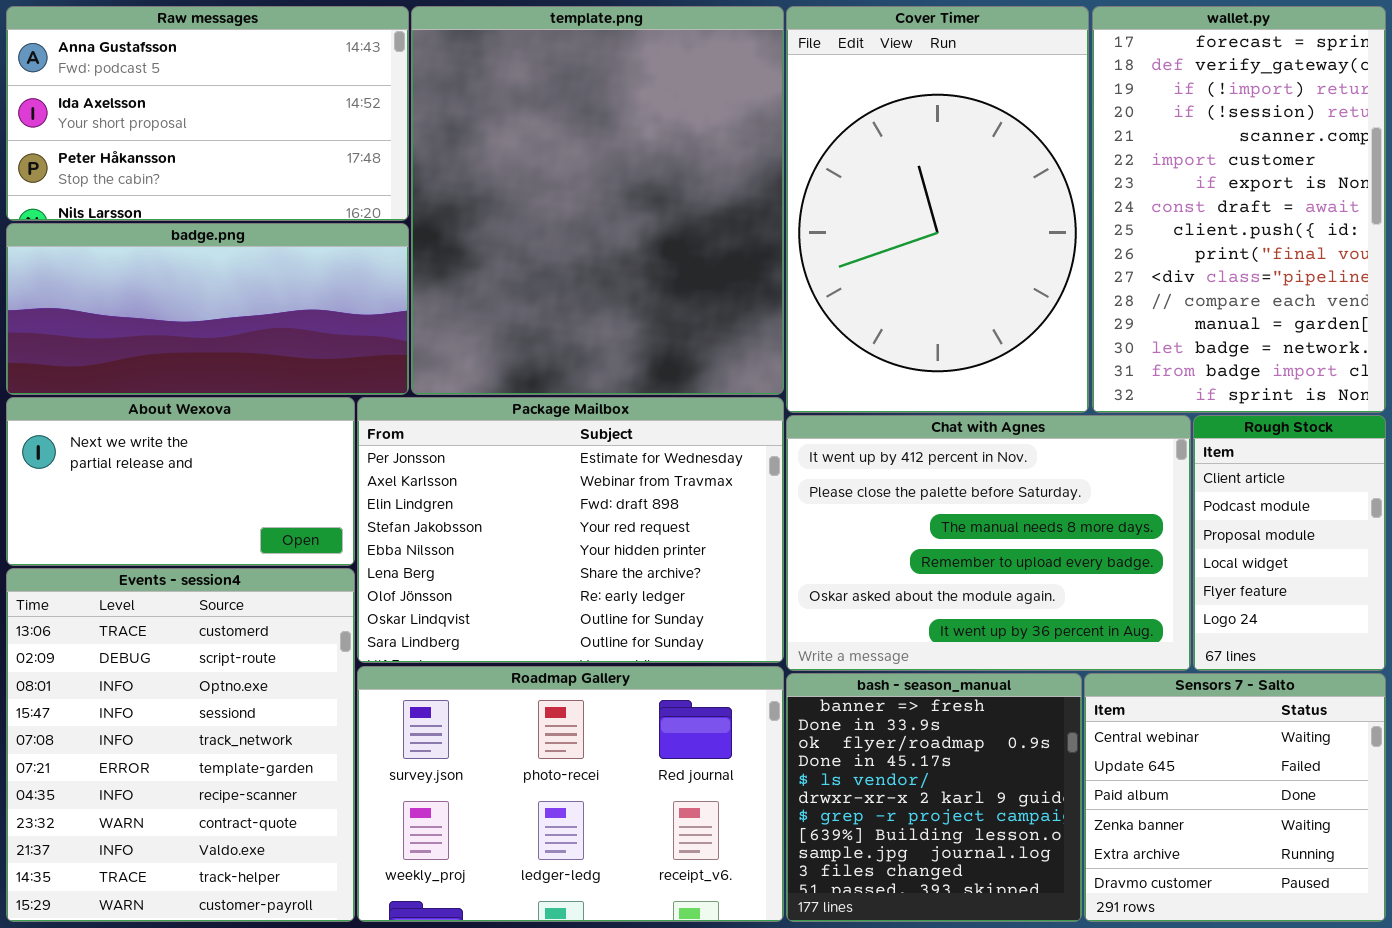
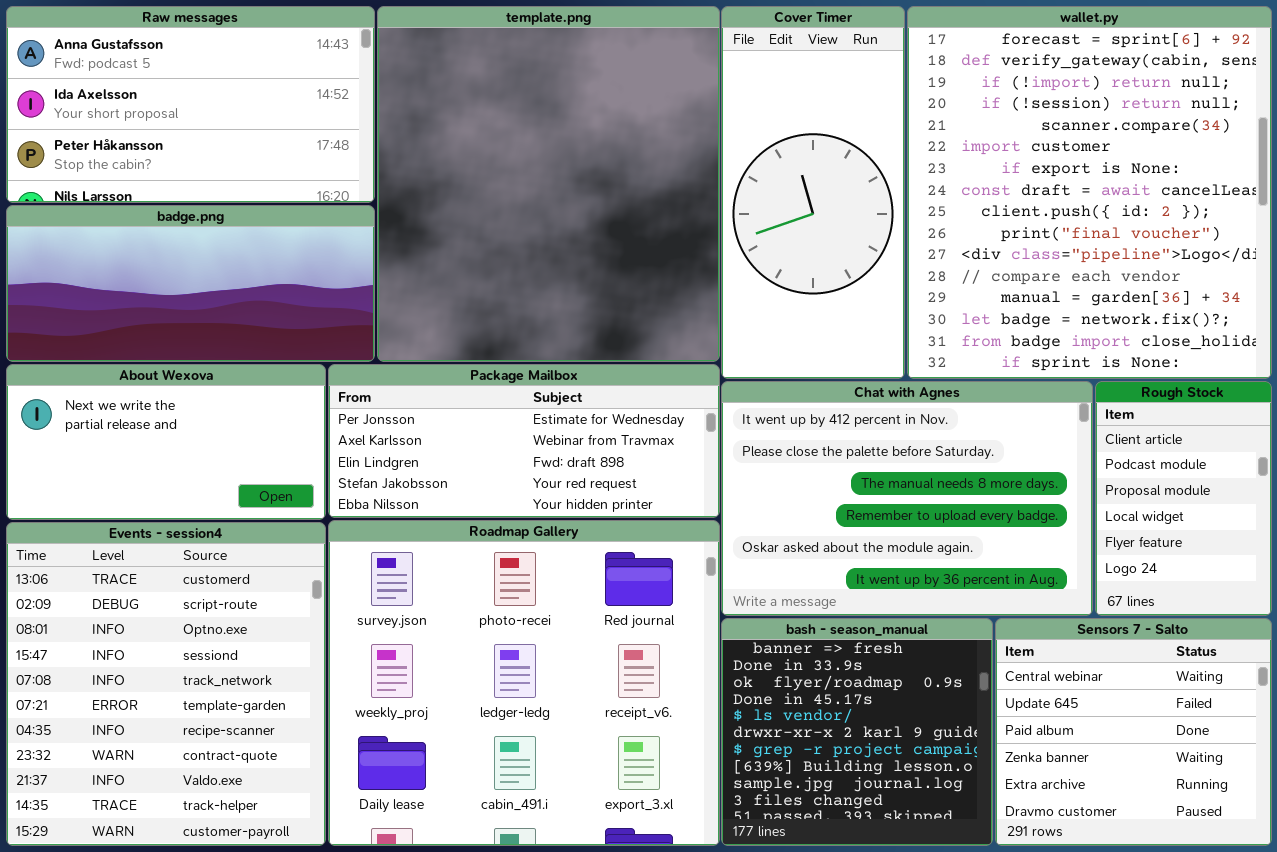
Cover Timer: [786,6,1089,413] -> [721,6,905,379], resized
wallet.py: [1092,6,1386,413] -> [907,6,1272,379], resized
Package Mailbox: [357,397,784,663] -> [328,364,720,518], resized
Roadmap Gallery: [357,666,784,922] -> [328,520,720,846], resized

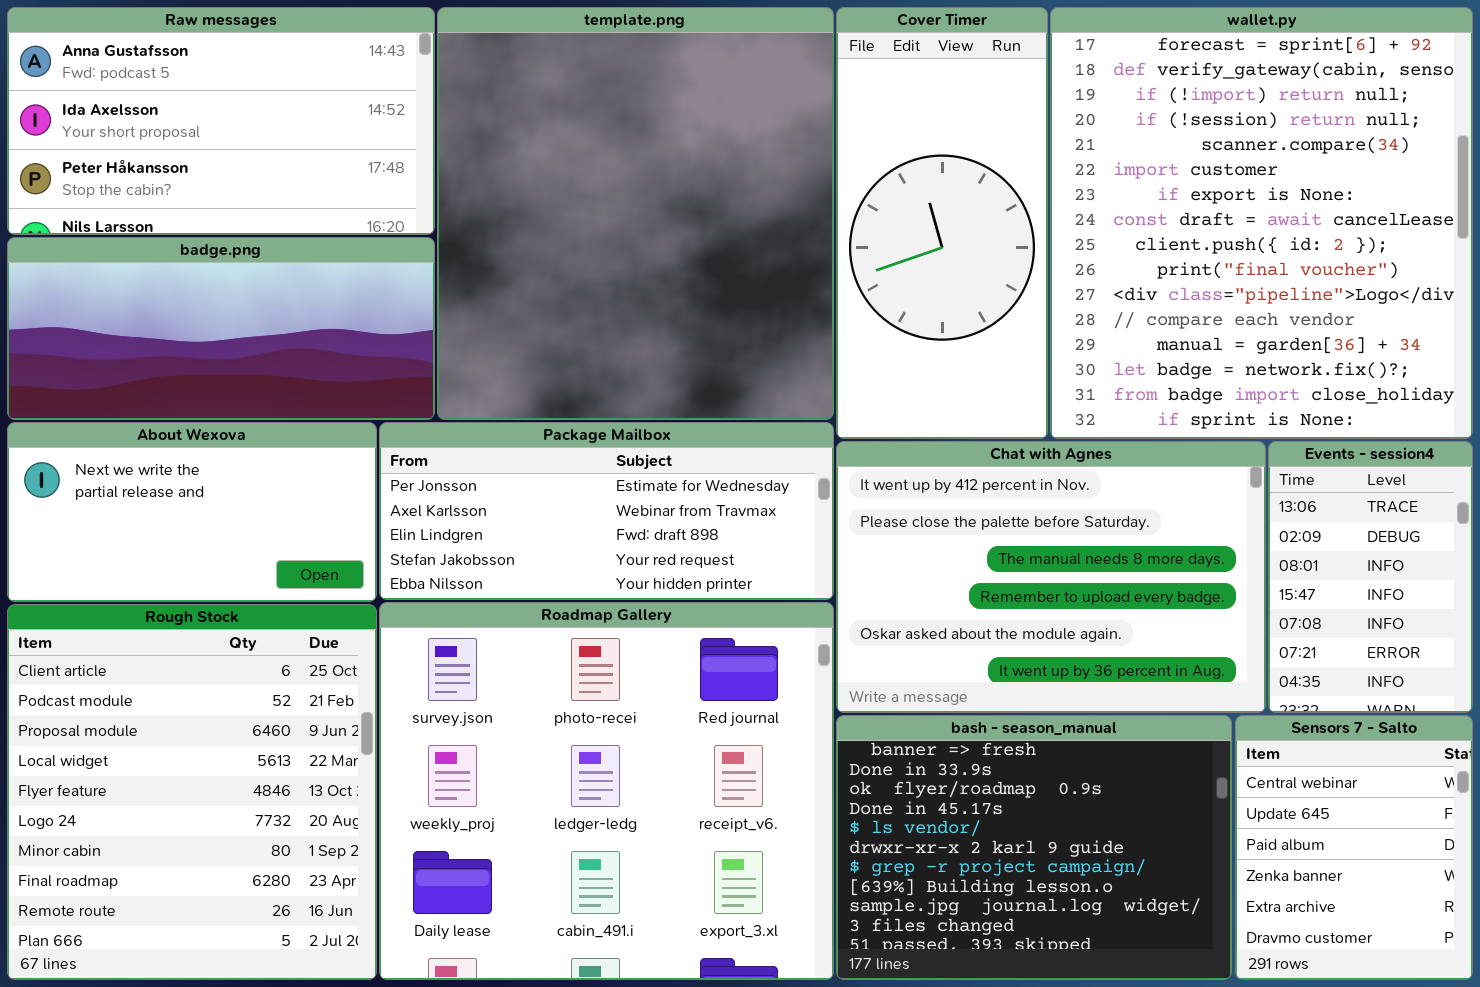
Rough Stock: [1095,381,1272,616] -> [7,604,377,980], moved, resized
Events - session4: [6,522,326,846] -> [1268,441,1473,713], moved, resized
bash - season_manual: [721,618,993,846] -> [836,715,1232,980], resized
Sensors 7 - Salto: [995,618,1272,846] -> [1235,715,1473,980], resized

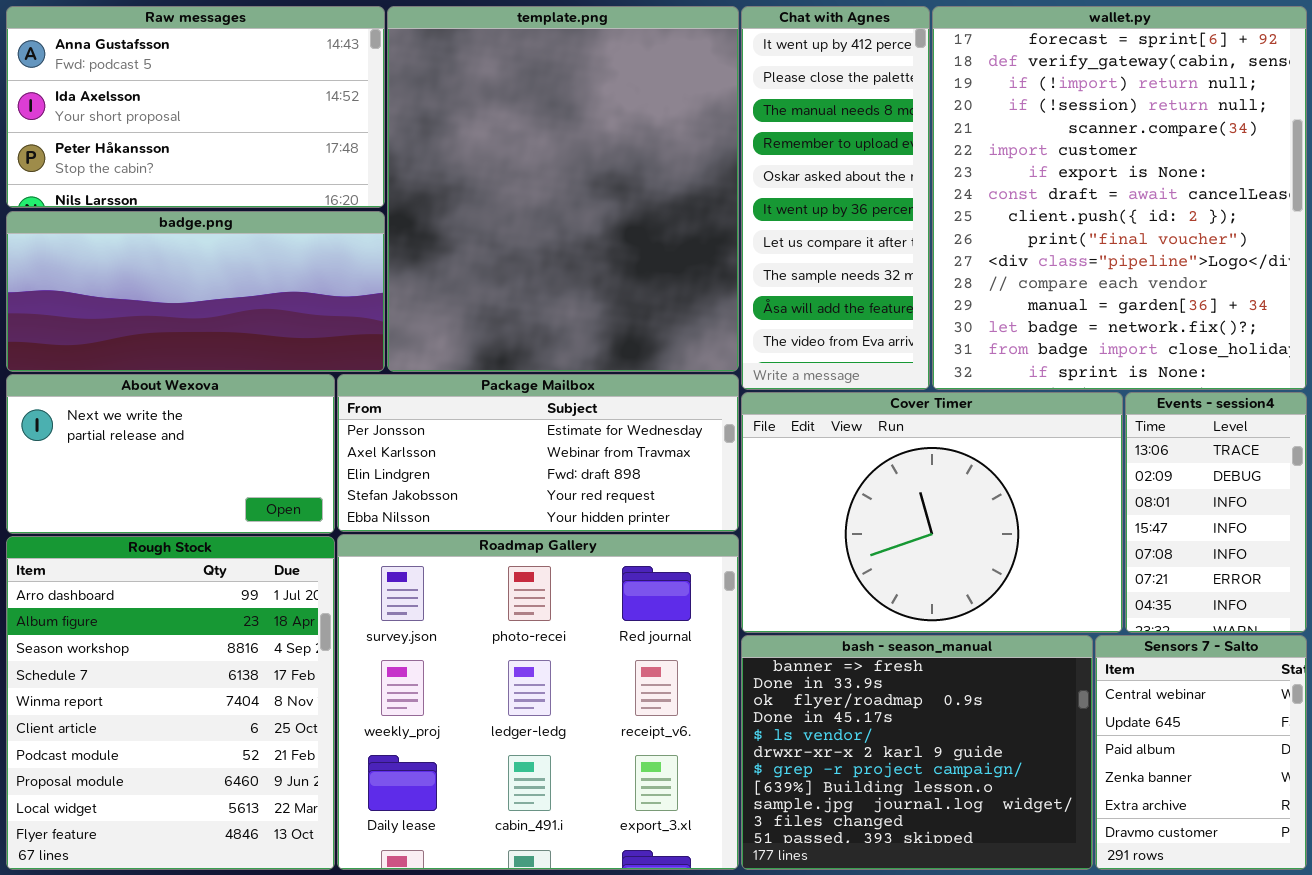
Cover Timer: [836,7,1048,439] -> [741,392,1123,633], moved, resized
Chat with Agnes: [836,441,1266,713] -> [741,6,930,390], moved, resized
Rough Stock: [7,604,377,980] -> [6,536,335,870], scrolled up 5 rows

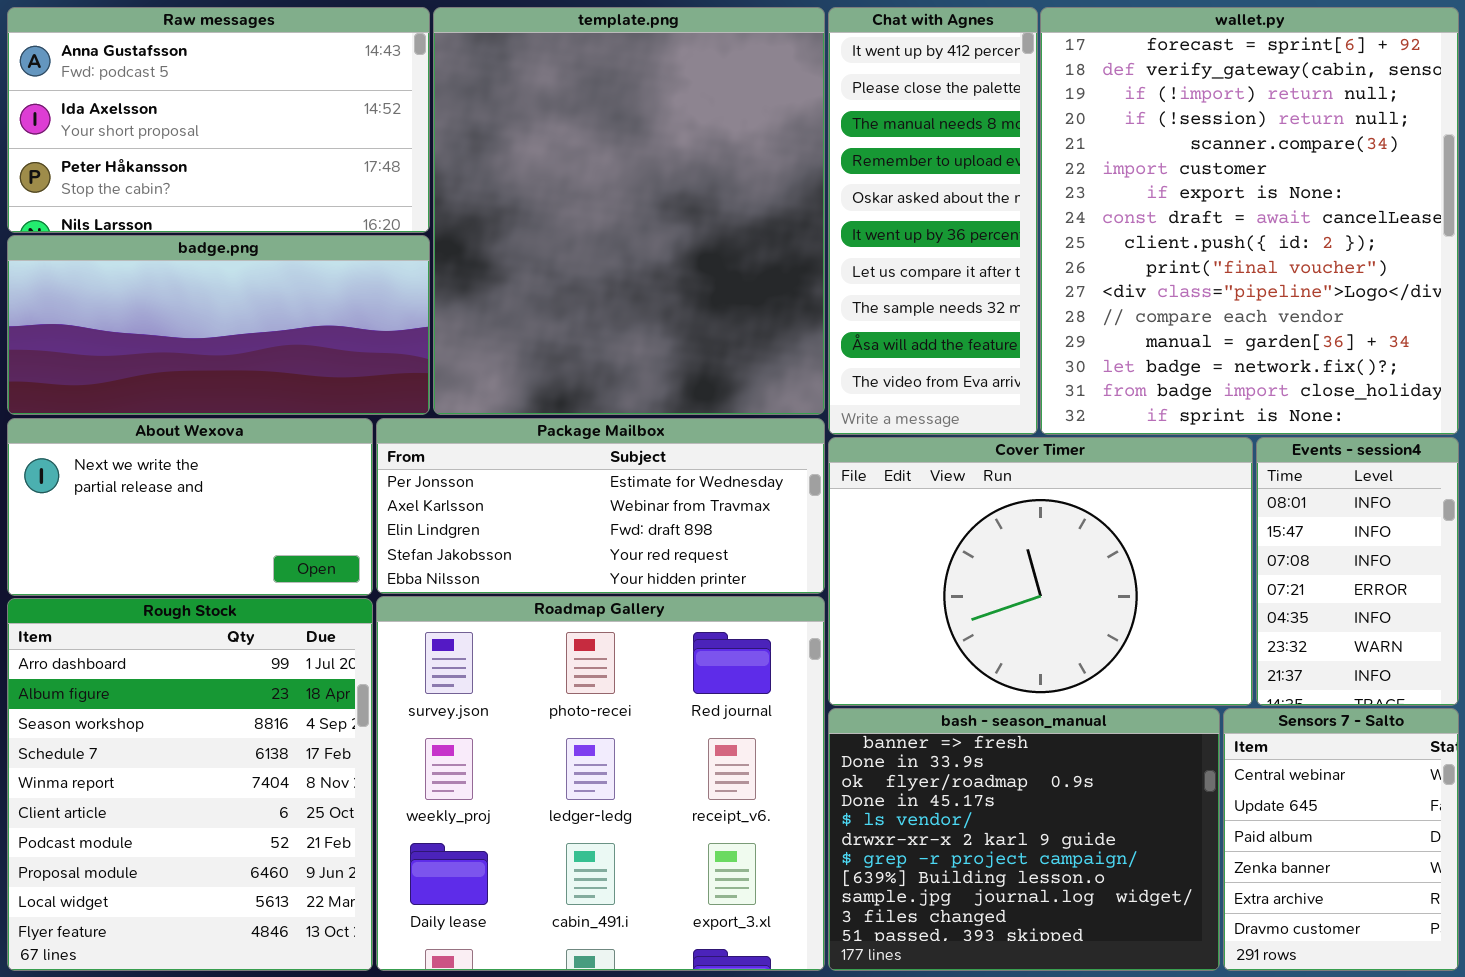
Events - session4: [1125,392,1307,633] -> [1256,437,1459,706], scrolled down 2 rows

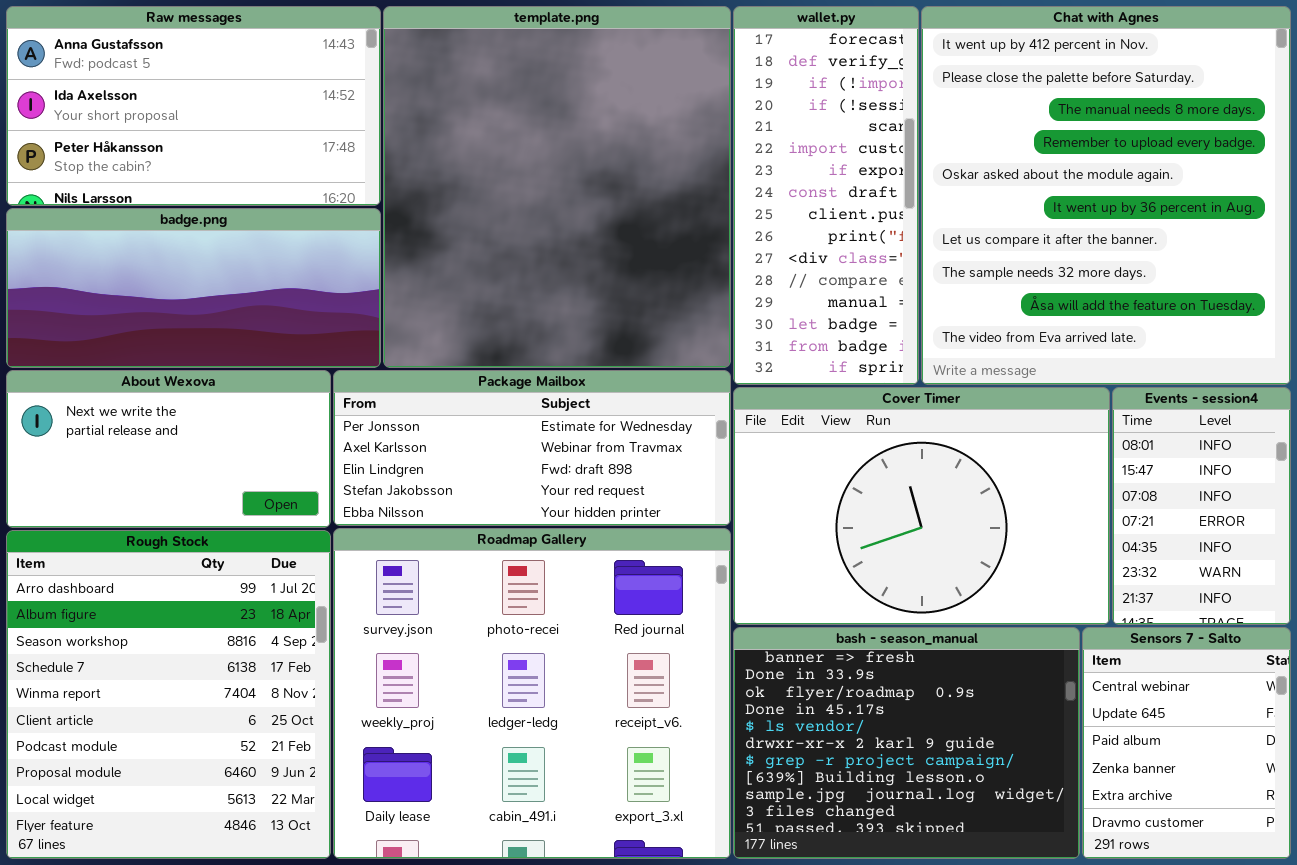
Chat with Agnes: [828,7,1038,435] -> [921,6,1291,385], moved, resized
wallet.py: [1040,7,1459,435] -> [733,6,919,385], moved, resized

